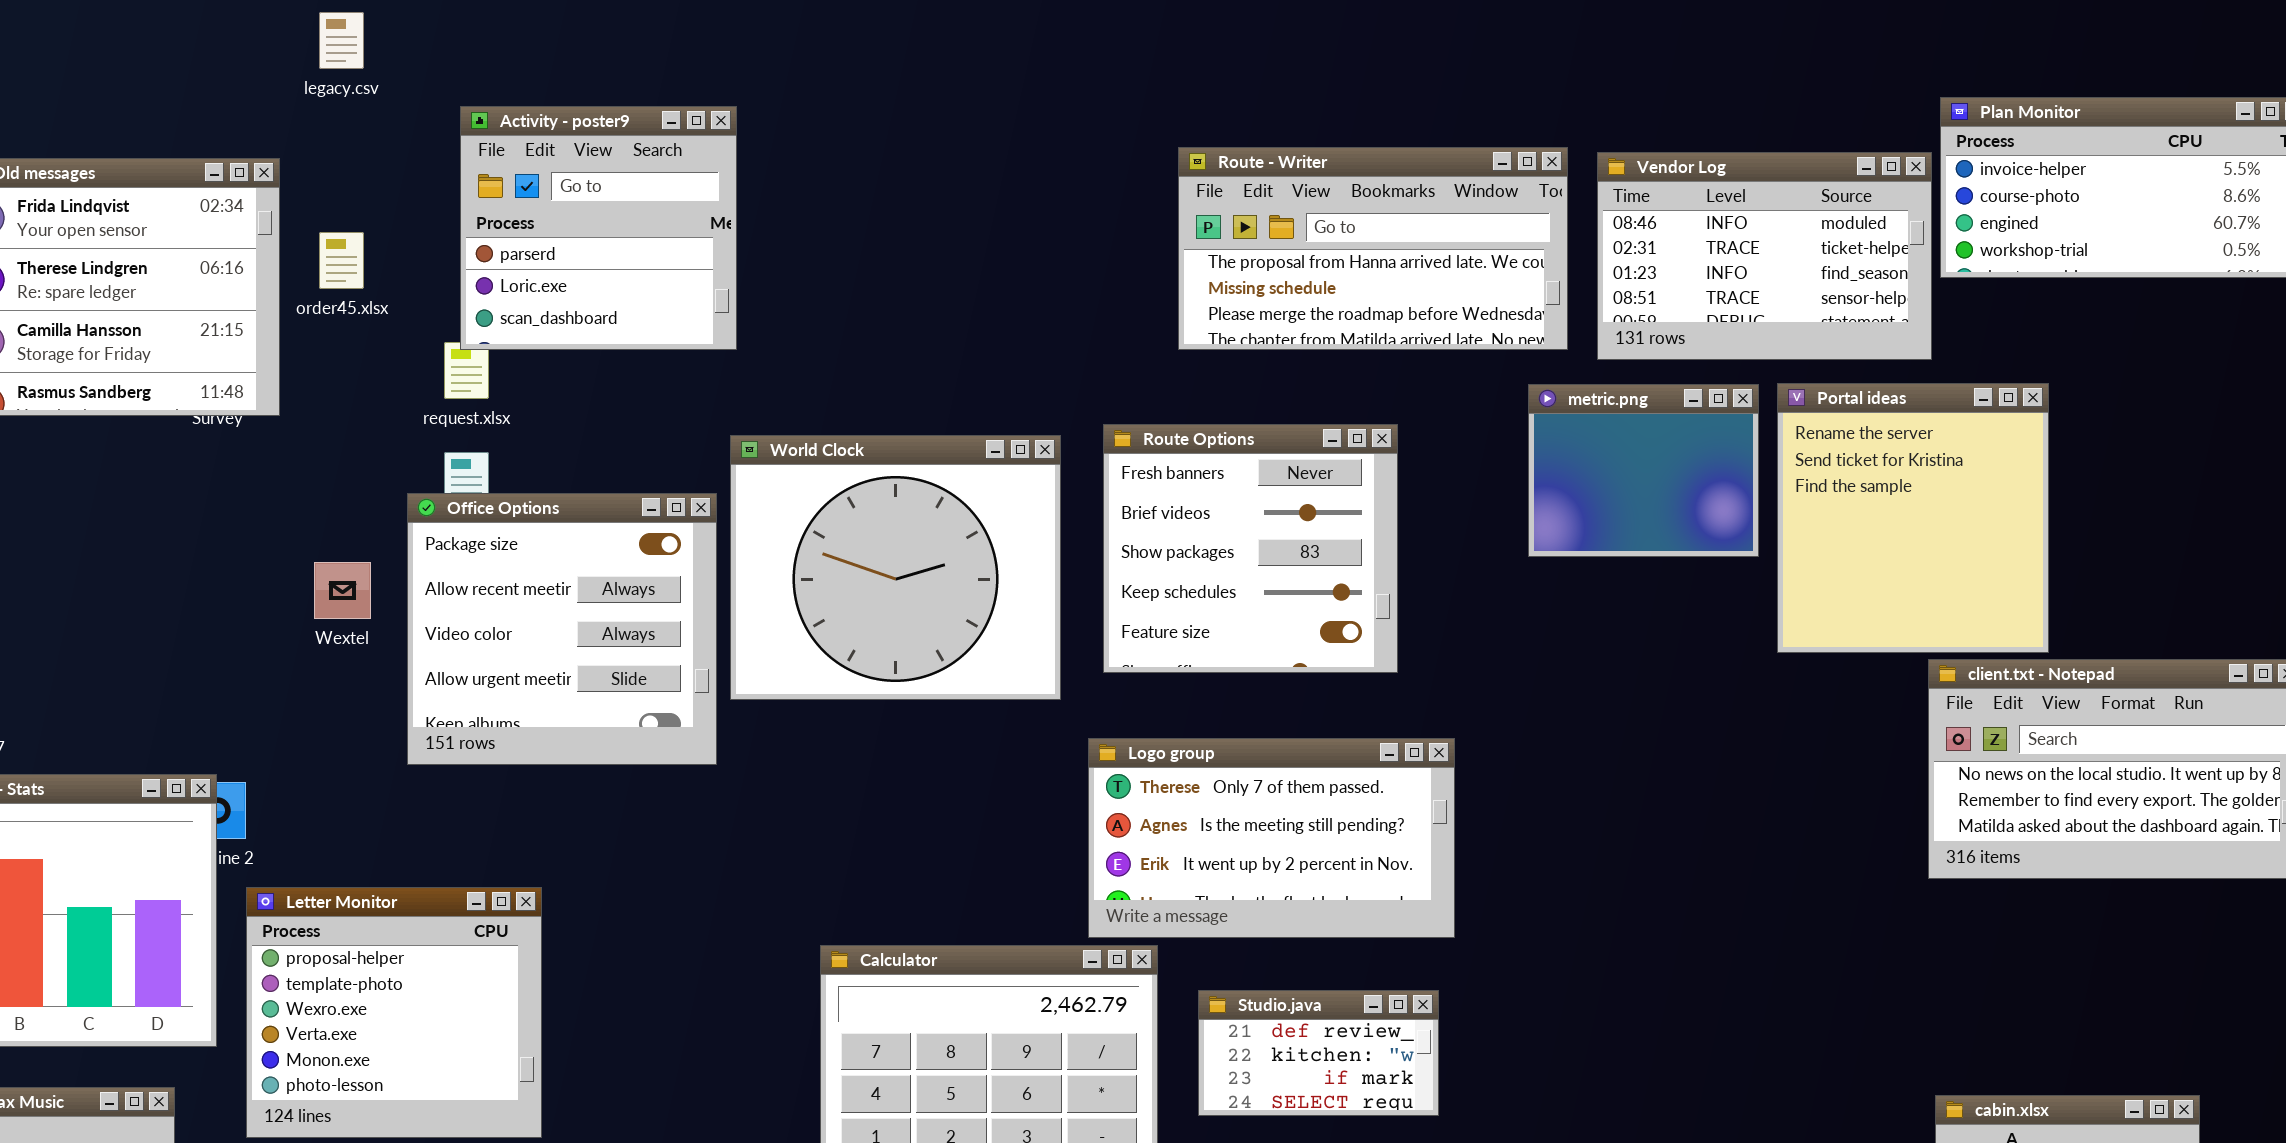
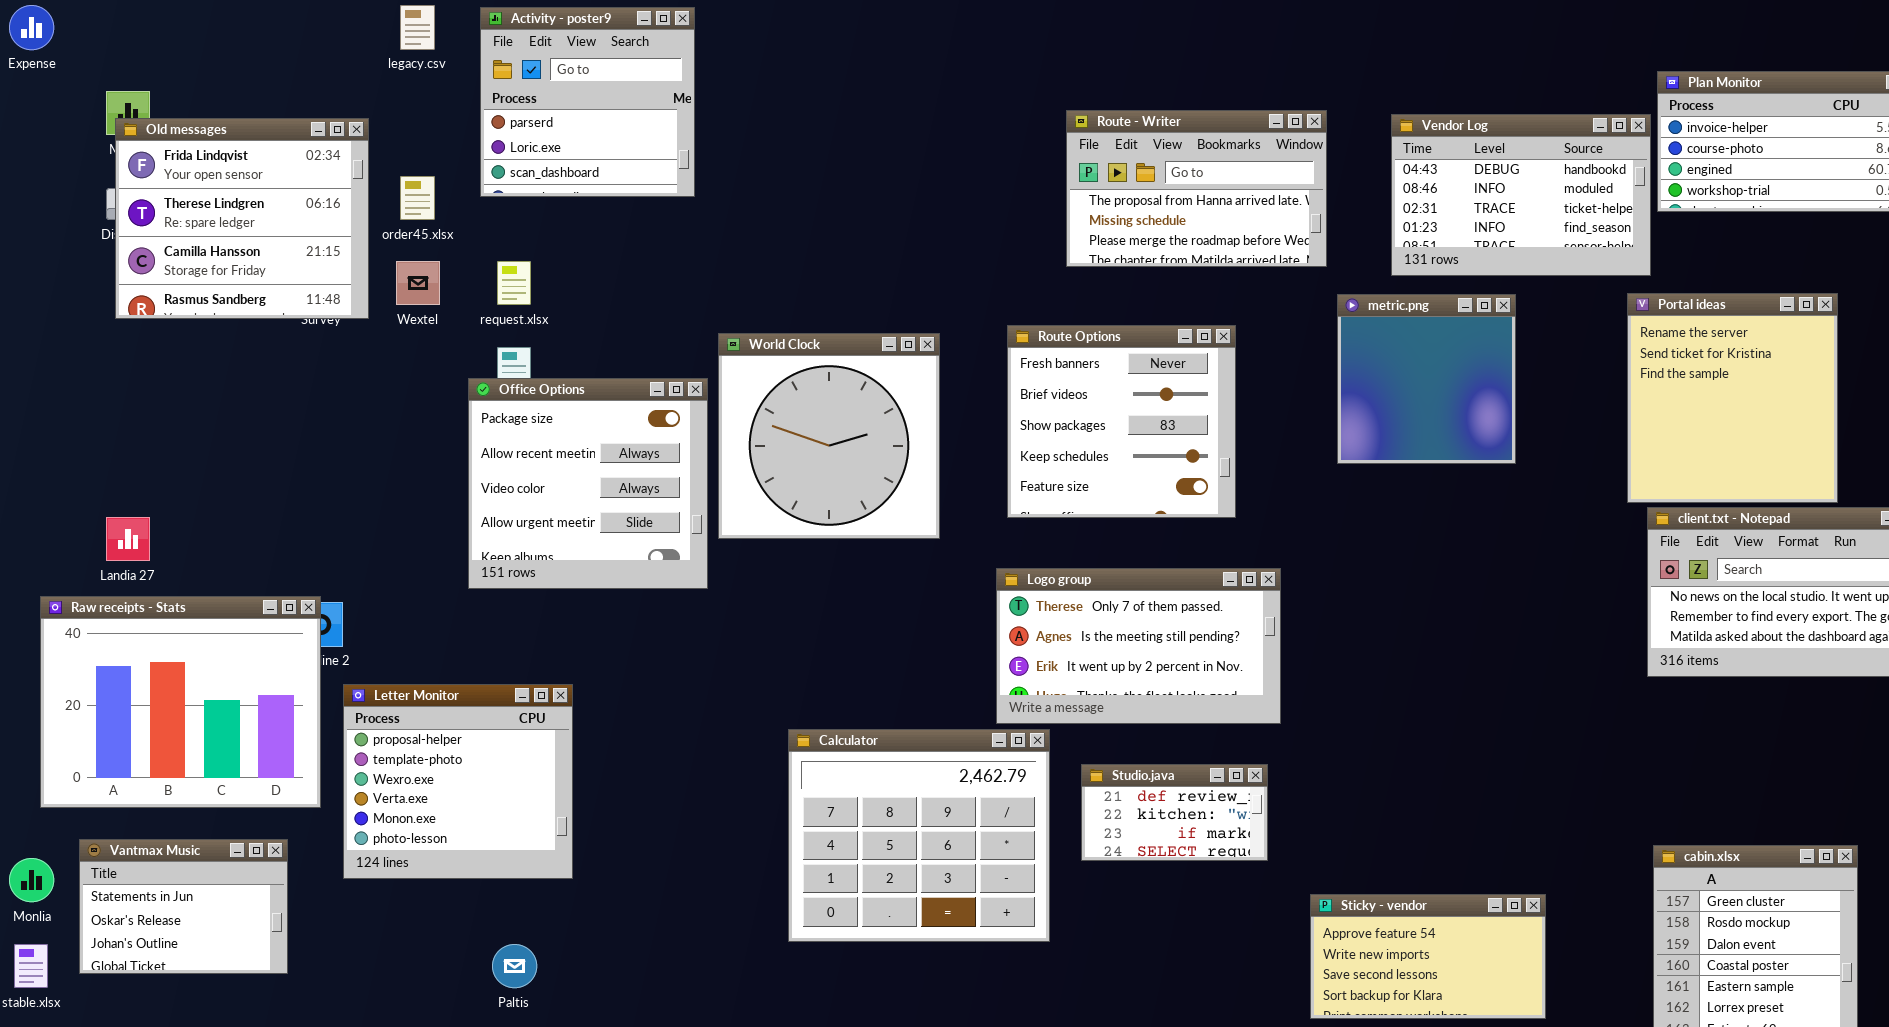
Activity - poster9: [460,106,737,350] -> [480,7,695,197], moved
Route - Writer: [1178,147,1568,350] -> [1066,110,1327,267], resized
Vendor Log: [1597,152,1932,360] -> [1391,114,1651,276], scrolled up 1 row
Portal ideas: [1777,383,2049,653] -> [1627,293,1838,503], moved
metric.png: [1528,384,1759,557] -> [1337,294,1516,464], resized
World Clock: [730,435,1061,700] -> [718,333,940,539], resized
Wextel: [314,562,371,619] -> [396,261,440,305], moved

